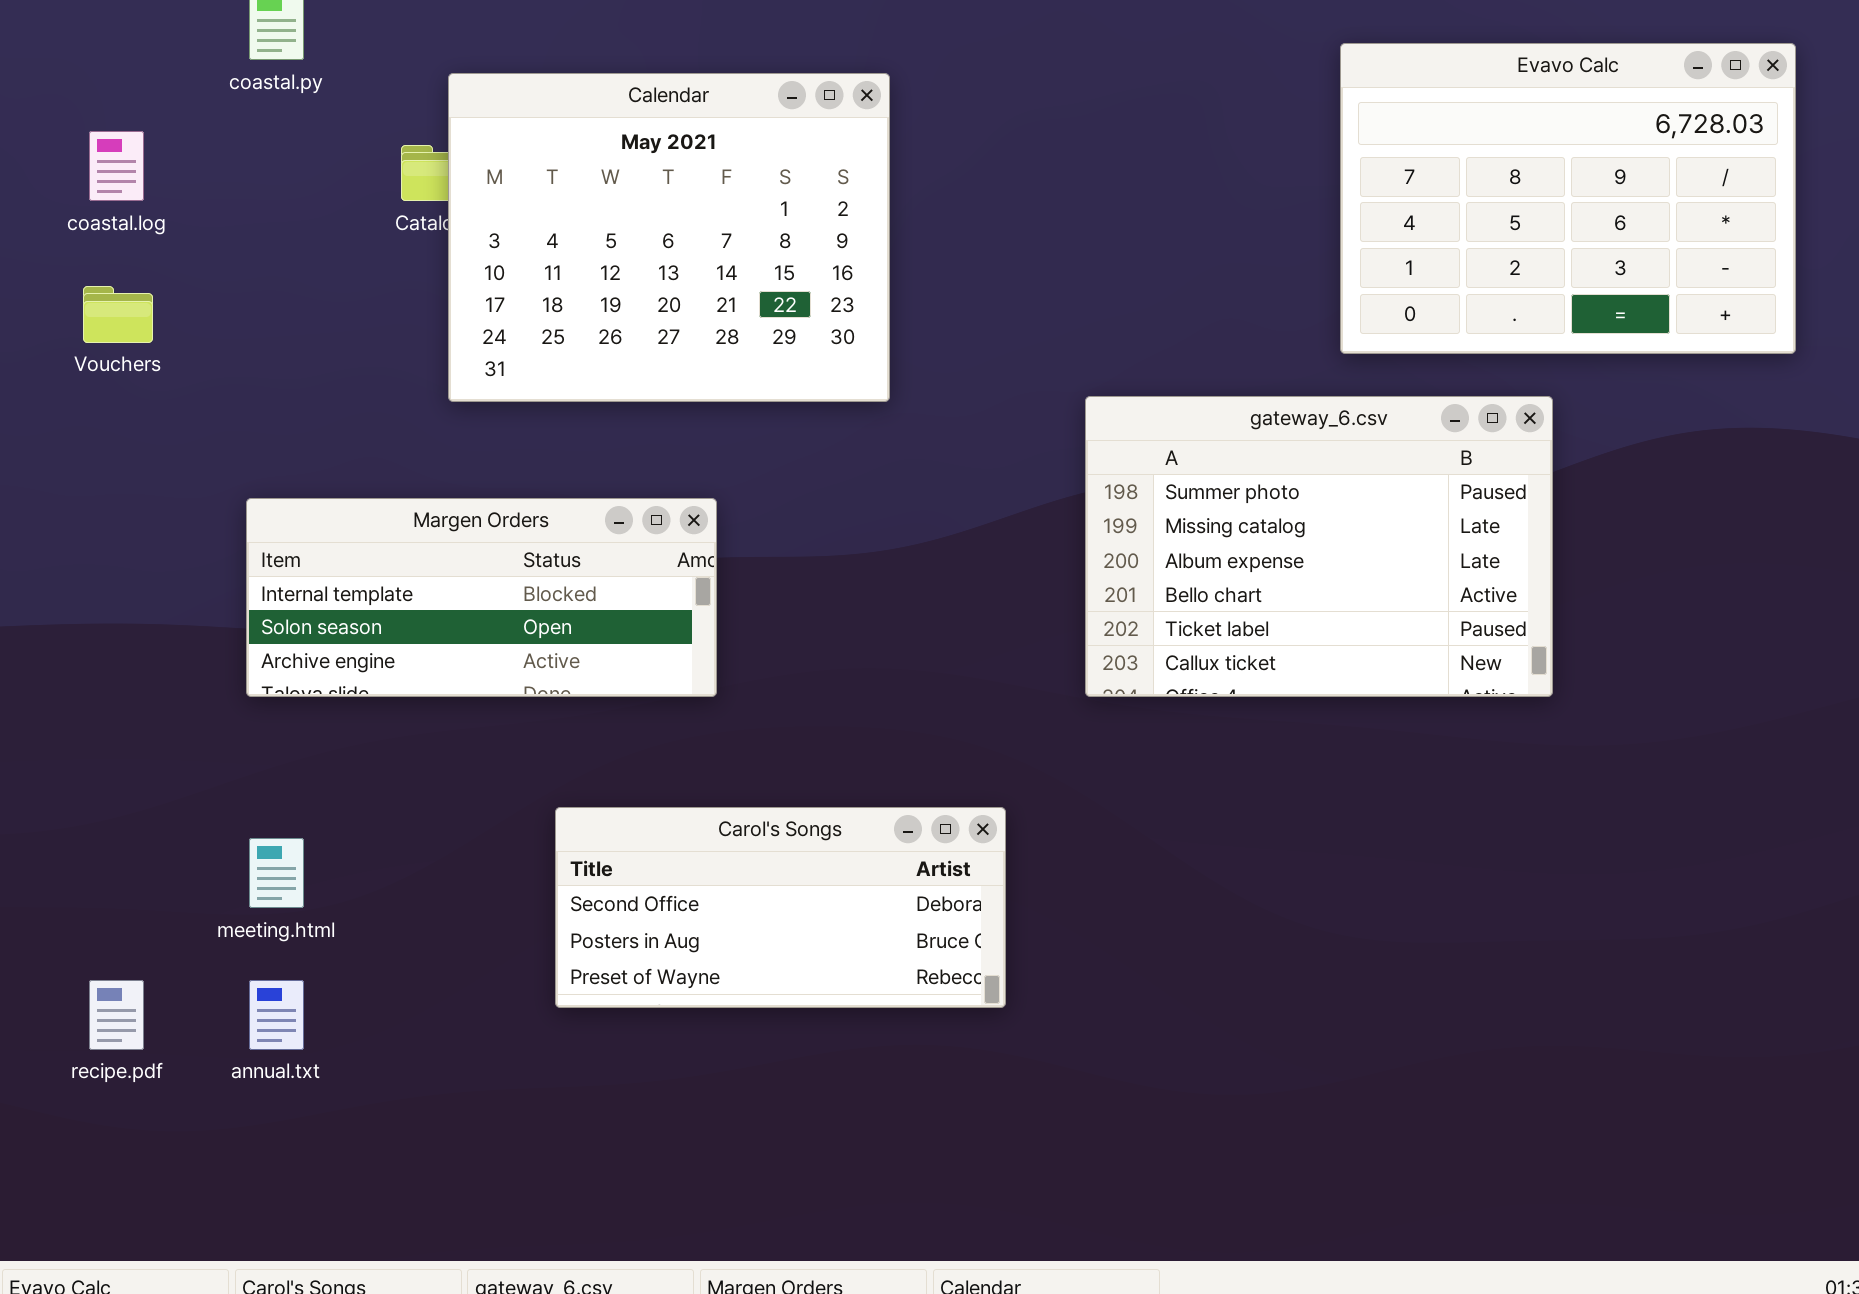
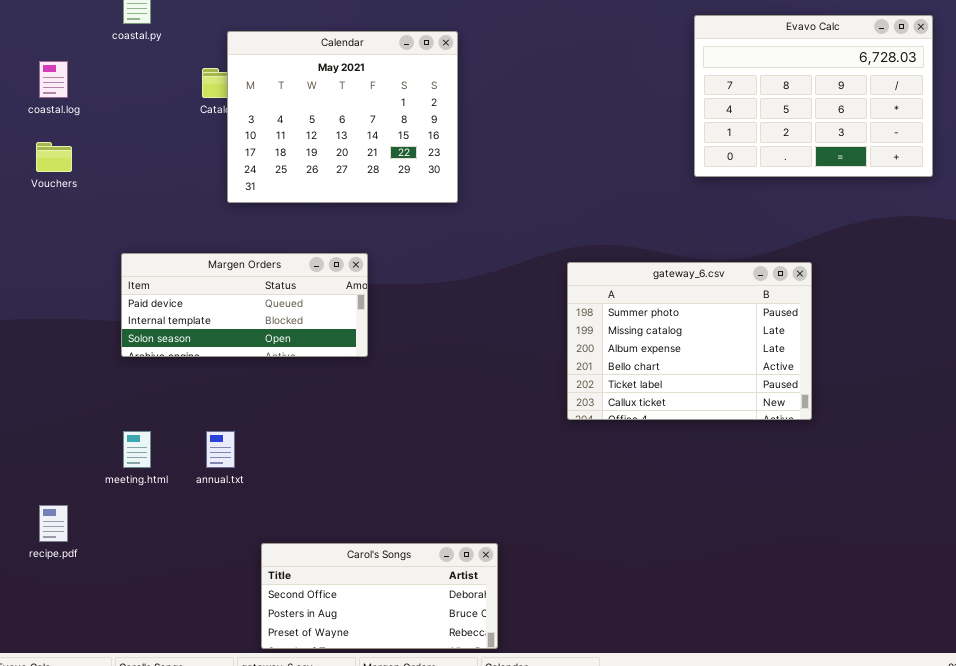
gateway_6.csv: [1085,396,1553,697] -> [567,262,812,420], moved
Margen Orders: [246,498,717,697] -> [121,253,368,357], scrolled up 1 row
Carol's Songs: [555,807,1006,1008] -> [261,543,498,649], moved
annual.txt: [249,980,304,1050] -> [206,431,235,468], moved

